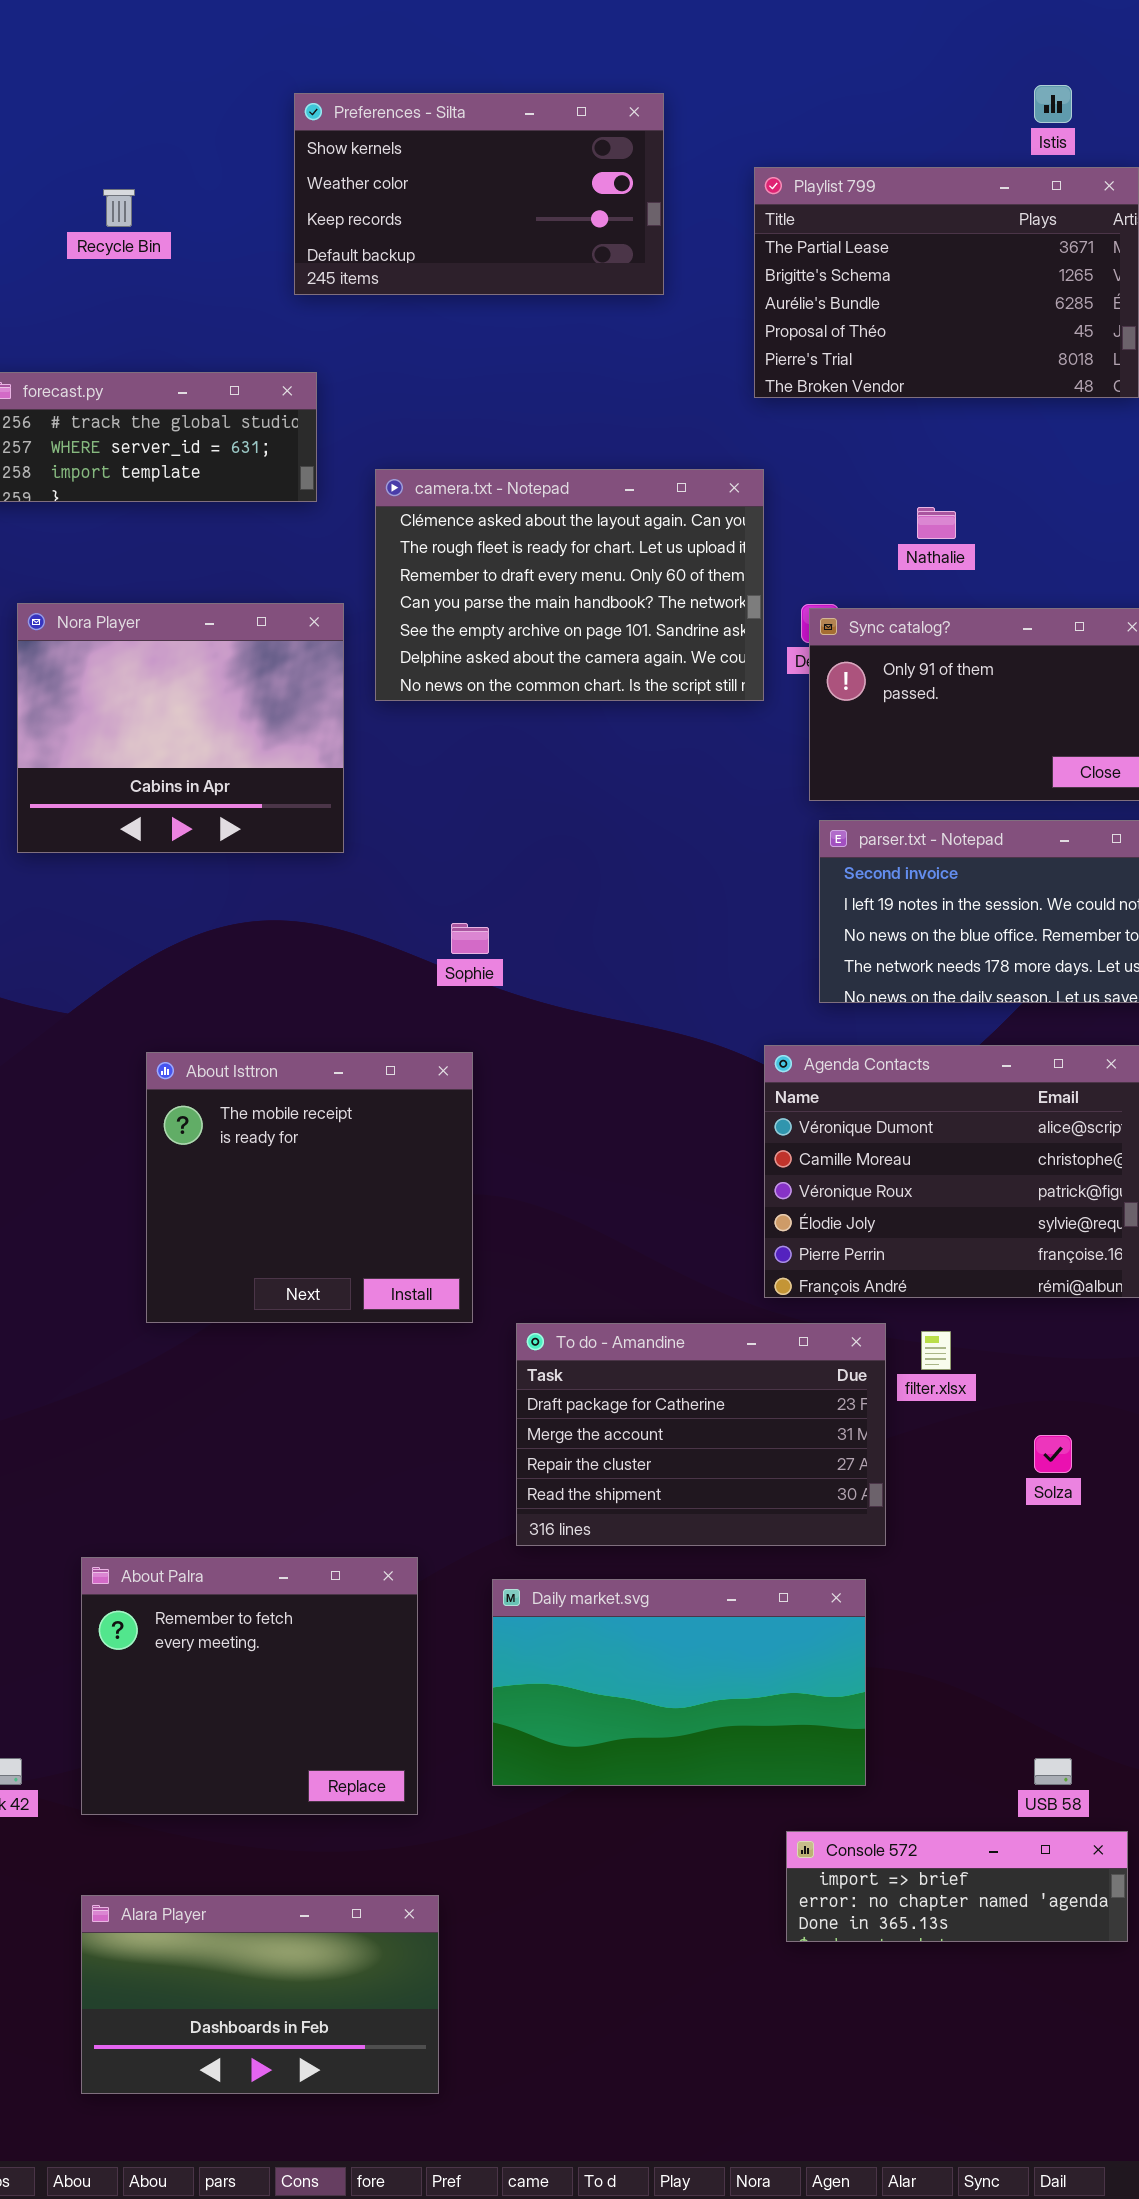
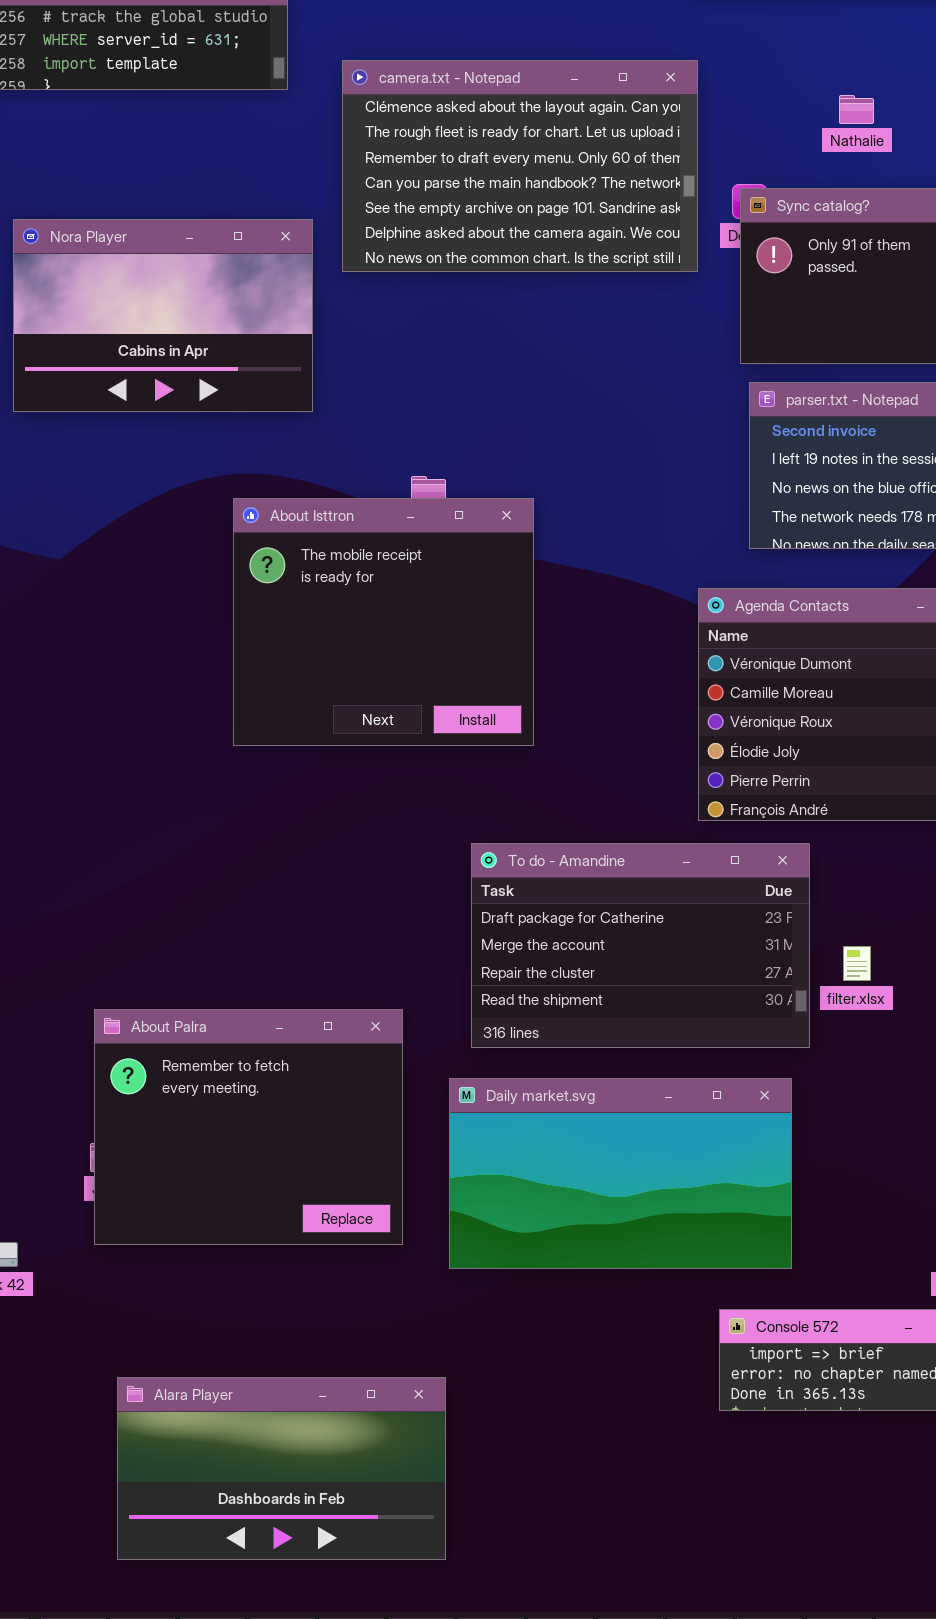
Nora Player: [17,603,344,853] -> [13,219,313,412], resized
About Isttron: [146,1052,473,1323] -> [233,498,534,746], moved
filter.xlsx: [921,1331,951,1370] -> [843,946,871,981], moved
About Palra: [81,1557,418,1815] -> [94,1009,403,1245], moved
Alara Player: [81,1895,439,2094] -> [117,1377,446,1560], moved

